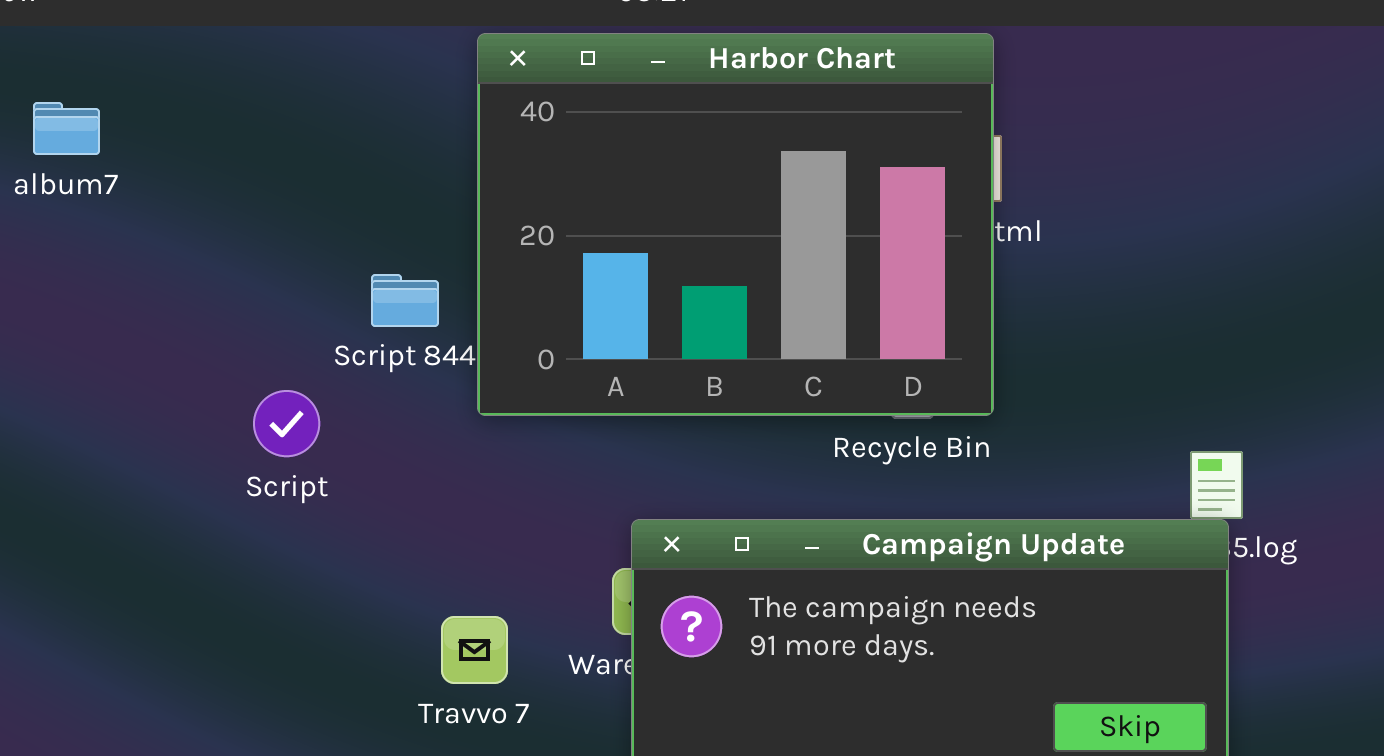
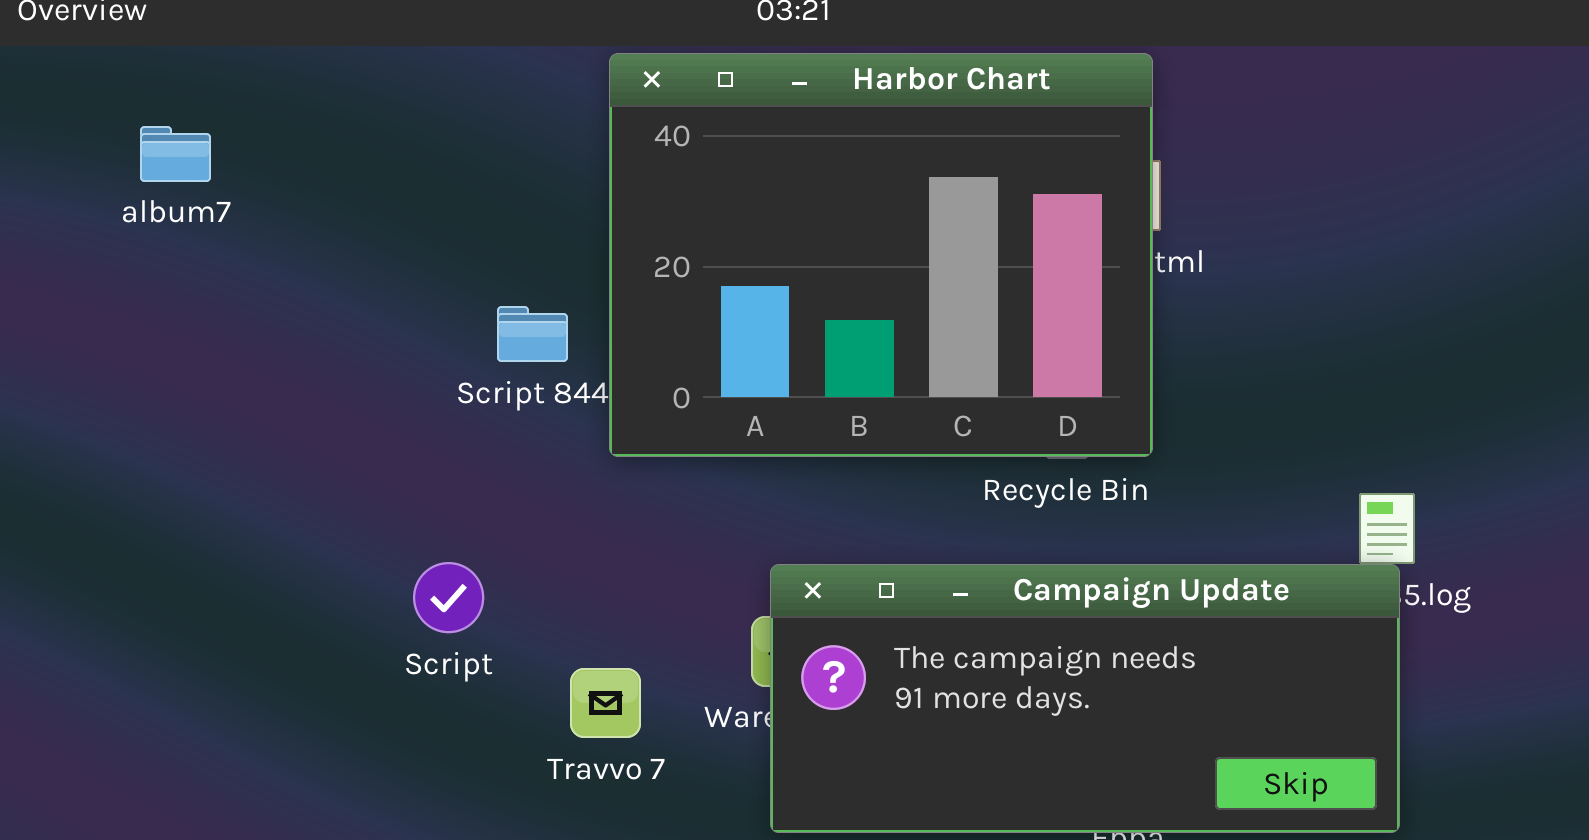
Script: [253,390,320,457] -> [413,562,484,633], moved

